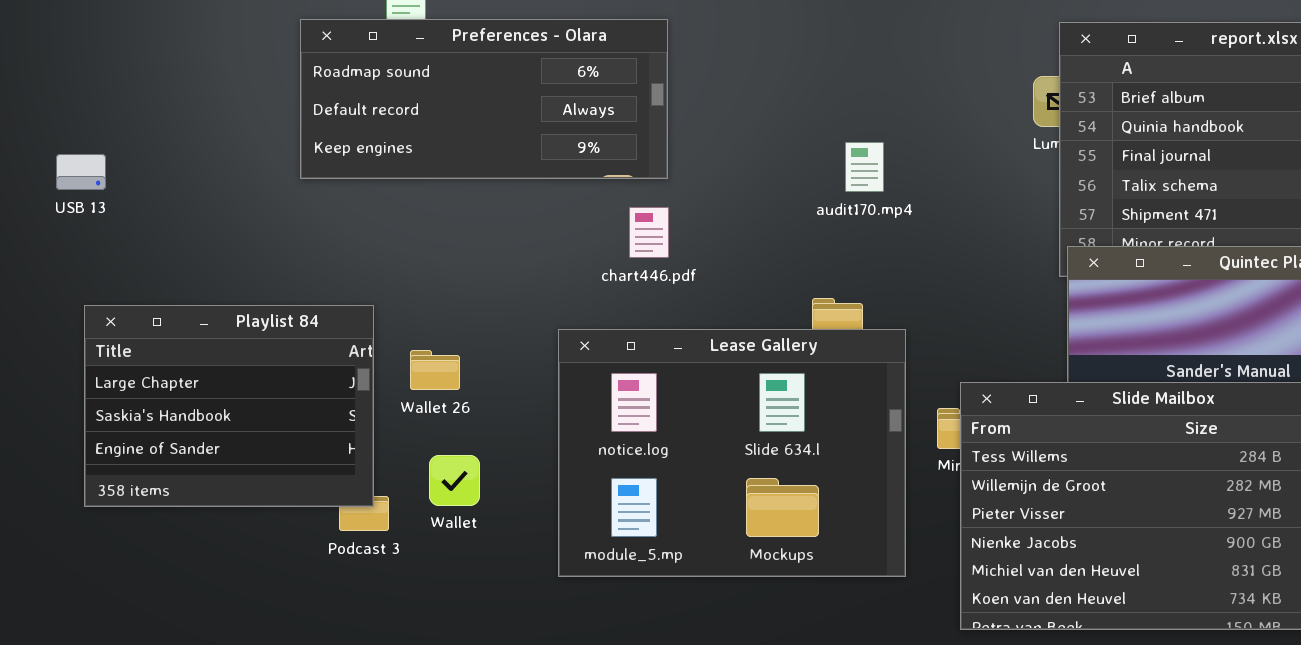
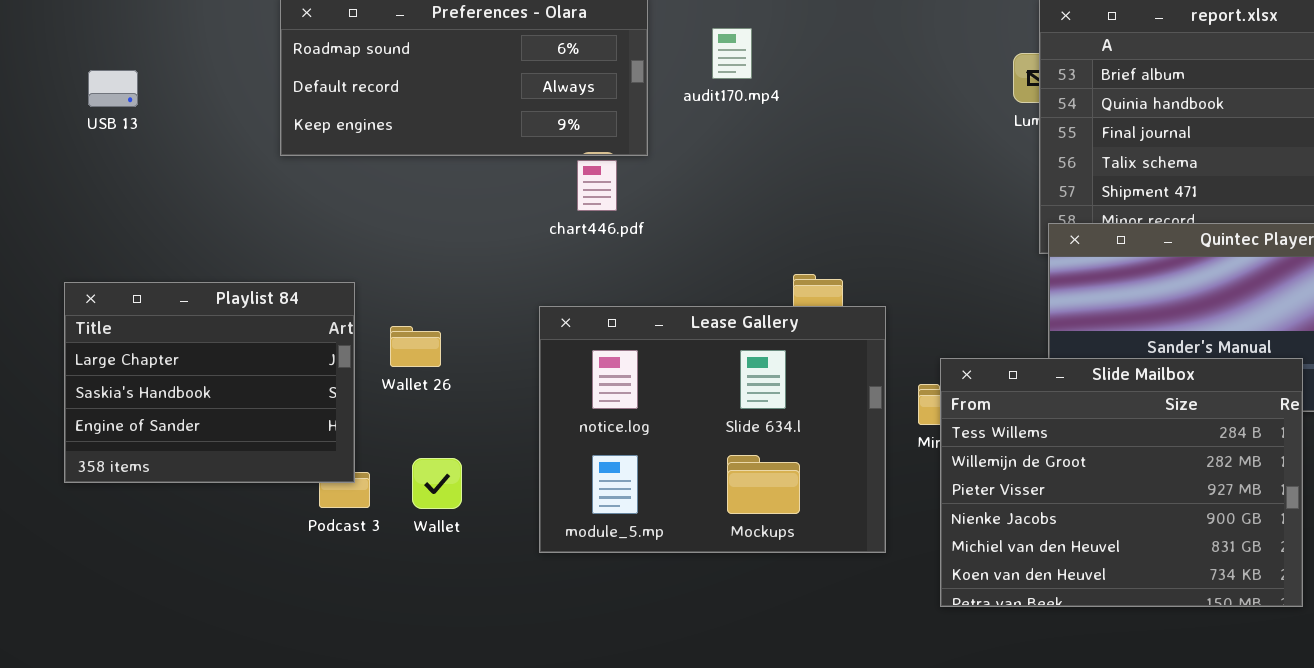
audit170.mp4: [845,142,884,192] -> [712,28,752,79], moved
USB 13: [56,154,106,190] -> [88,70,138,107], moved
chart446.pdf: [629,207,669,258] -> [577,160,617,211], moved
Wallet: [429,455,480,506] -> [412,458,462,509], moved

